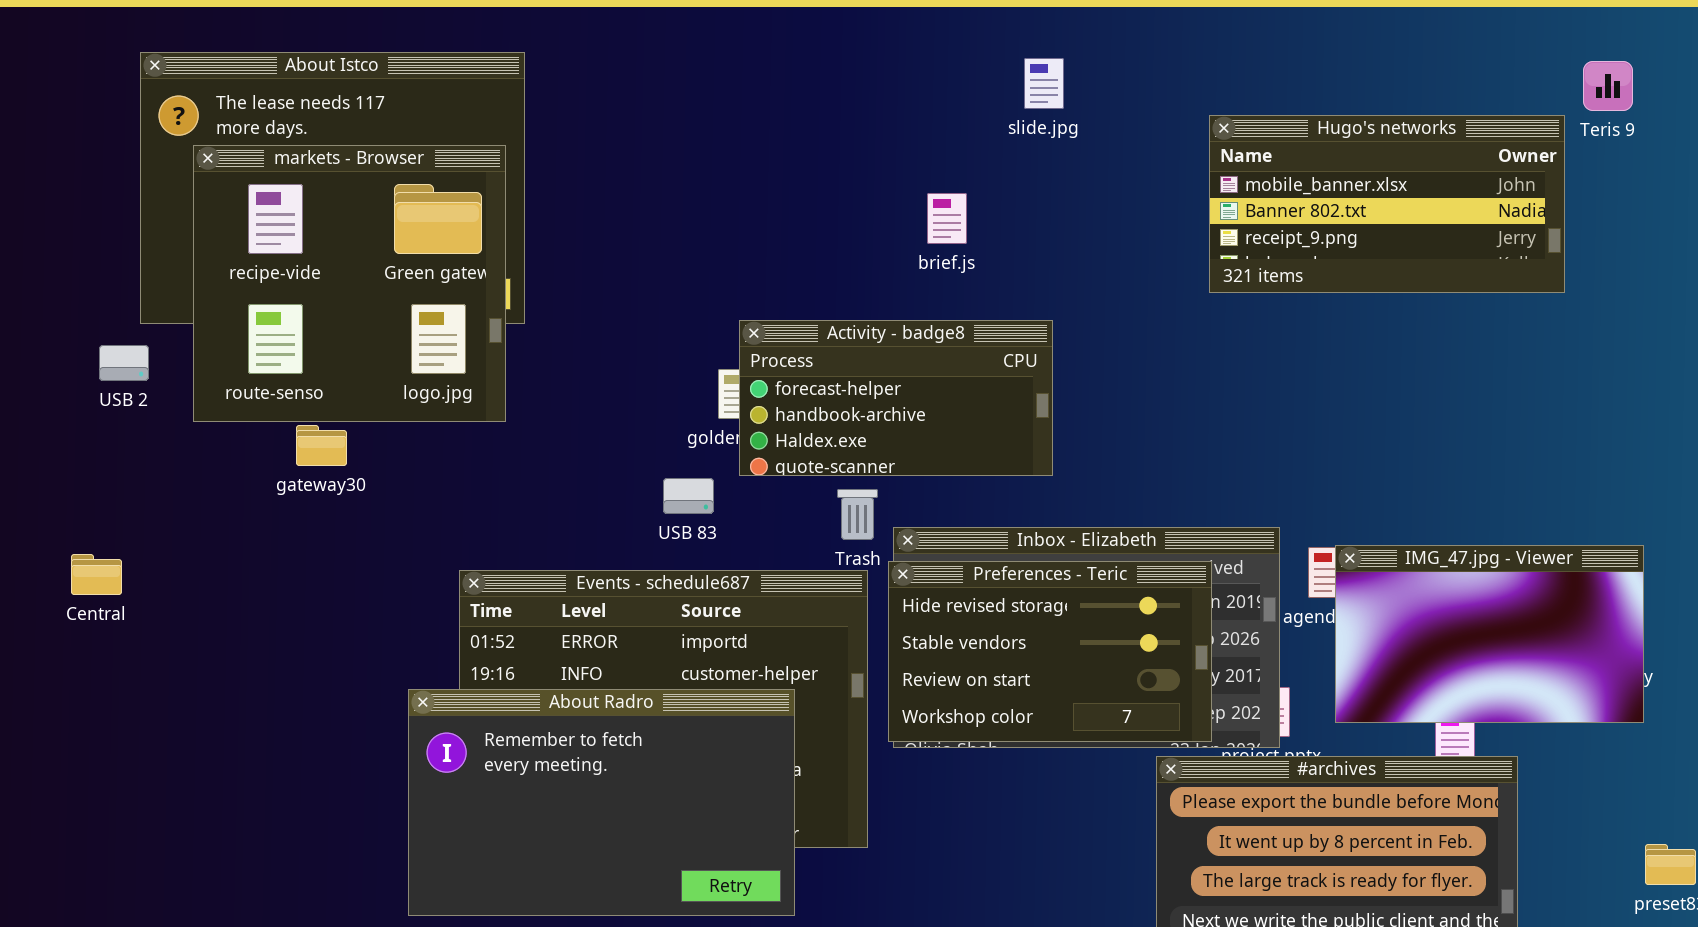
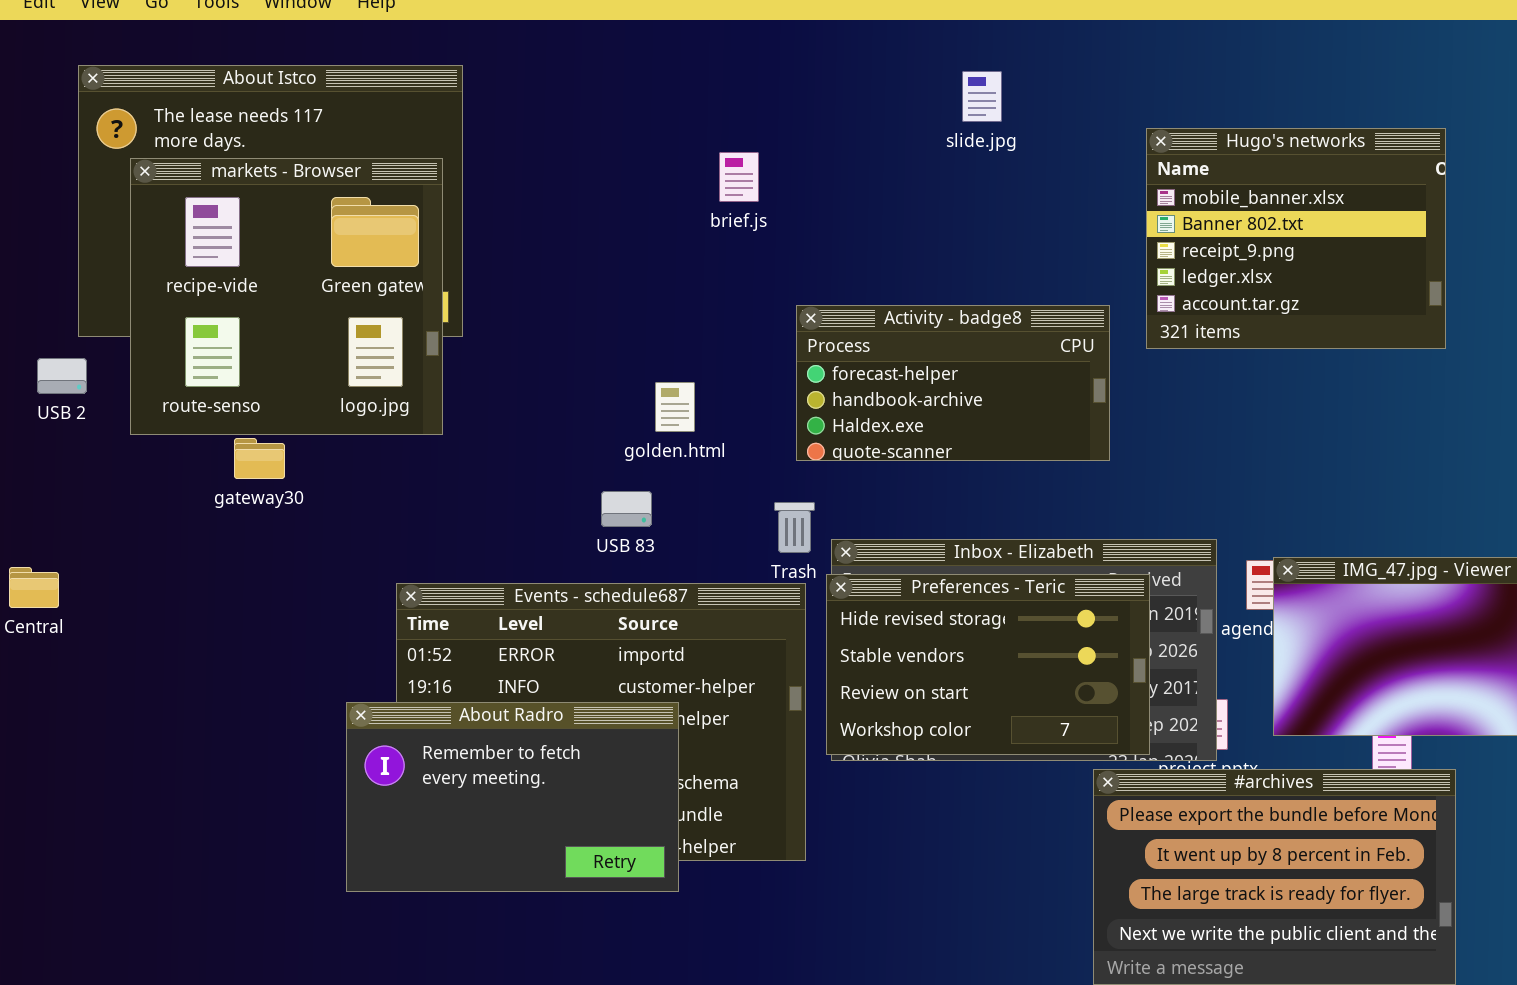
Hugo's networks: [1209,115,1565,293] -> [1146,128,1446,349], resized
brief.js: [927,193,967,244] -> [719,152,759,202], moved
Activity - badge8: [739,320,1053,476] -> [796,305,1110,461], moved
About Radro: [408,689,795,916] -> [346,702,679,892], resized

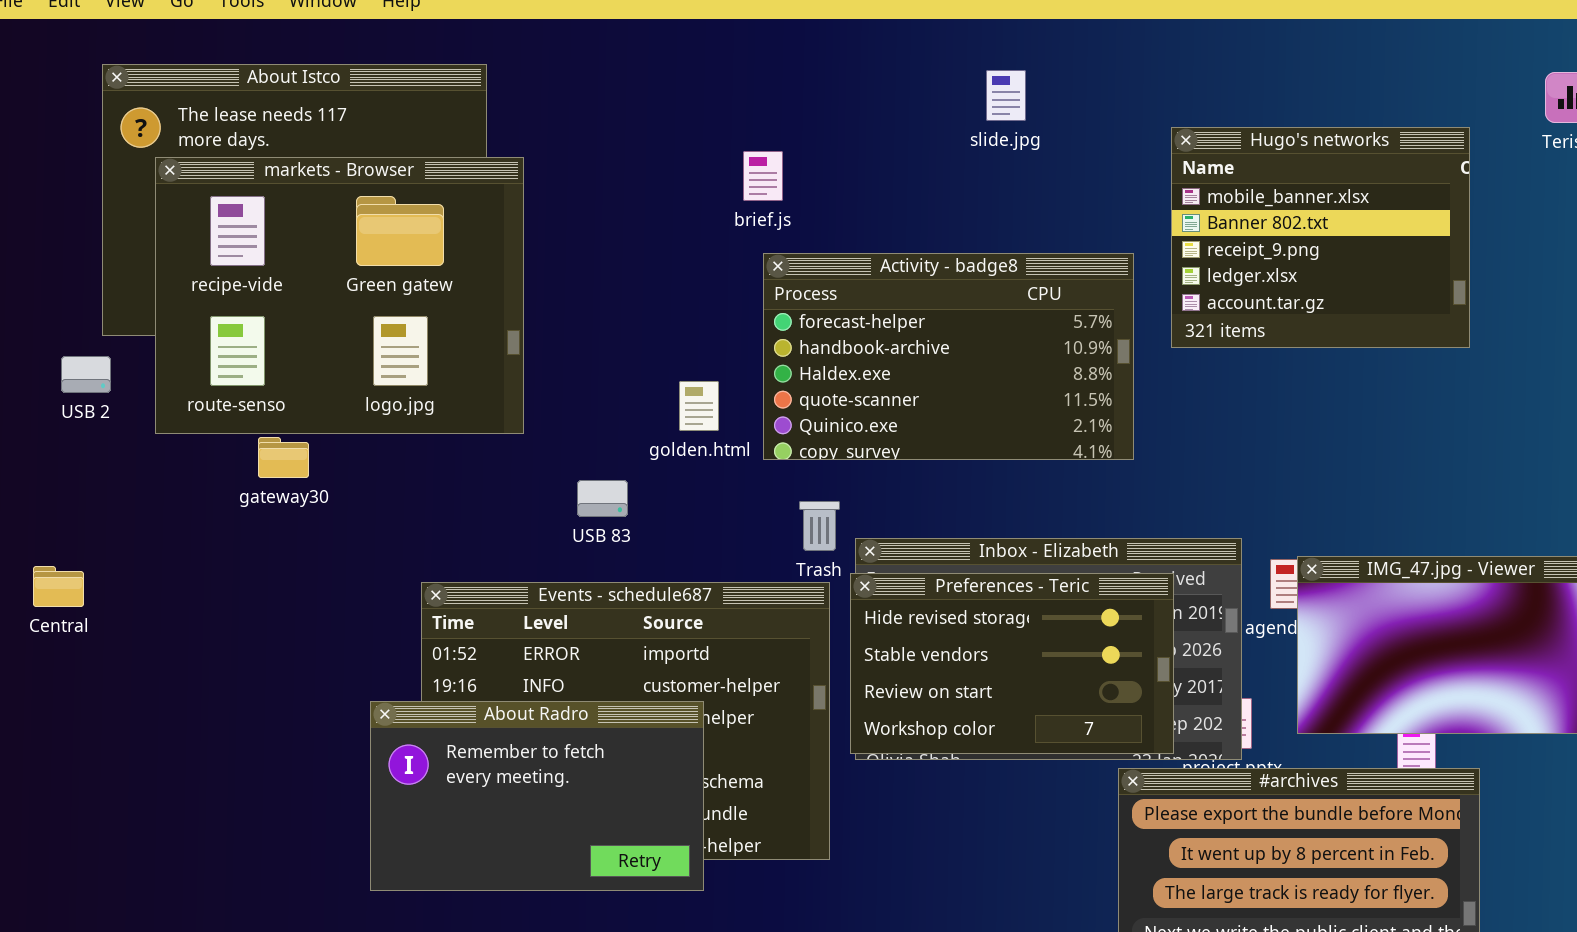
markets - Browser: [130,158,443,435] -> [155,157,524,434], resized
Activity - badge8: [796,305,1110,461] -> [763,253,1134,460], resized
USB 83: [601,491,652,527] -> [577,480,628,517], moved

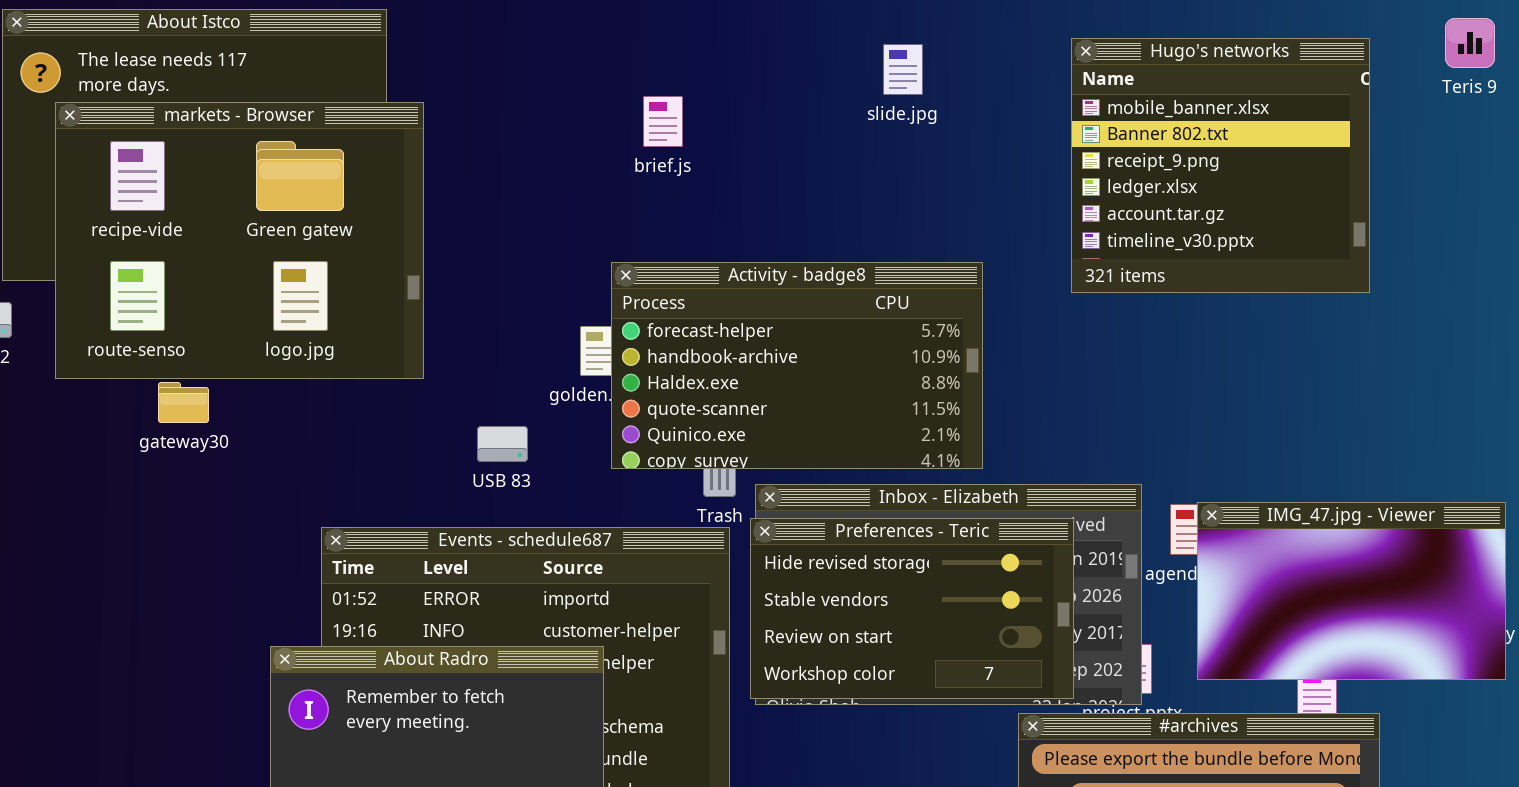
slide.jpg: [986,70,1026,121] -> [883,44,923,95], moved
Hugo's networks: [1171,127,1470,348] -> [1071,38,1370,293], resized
Activity - badge8: [763,253,1134,460] -> [611,262,983,469], moved

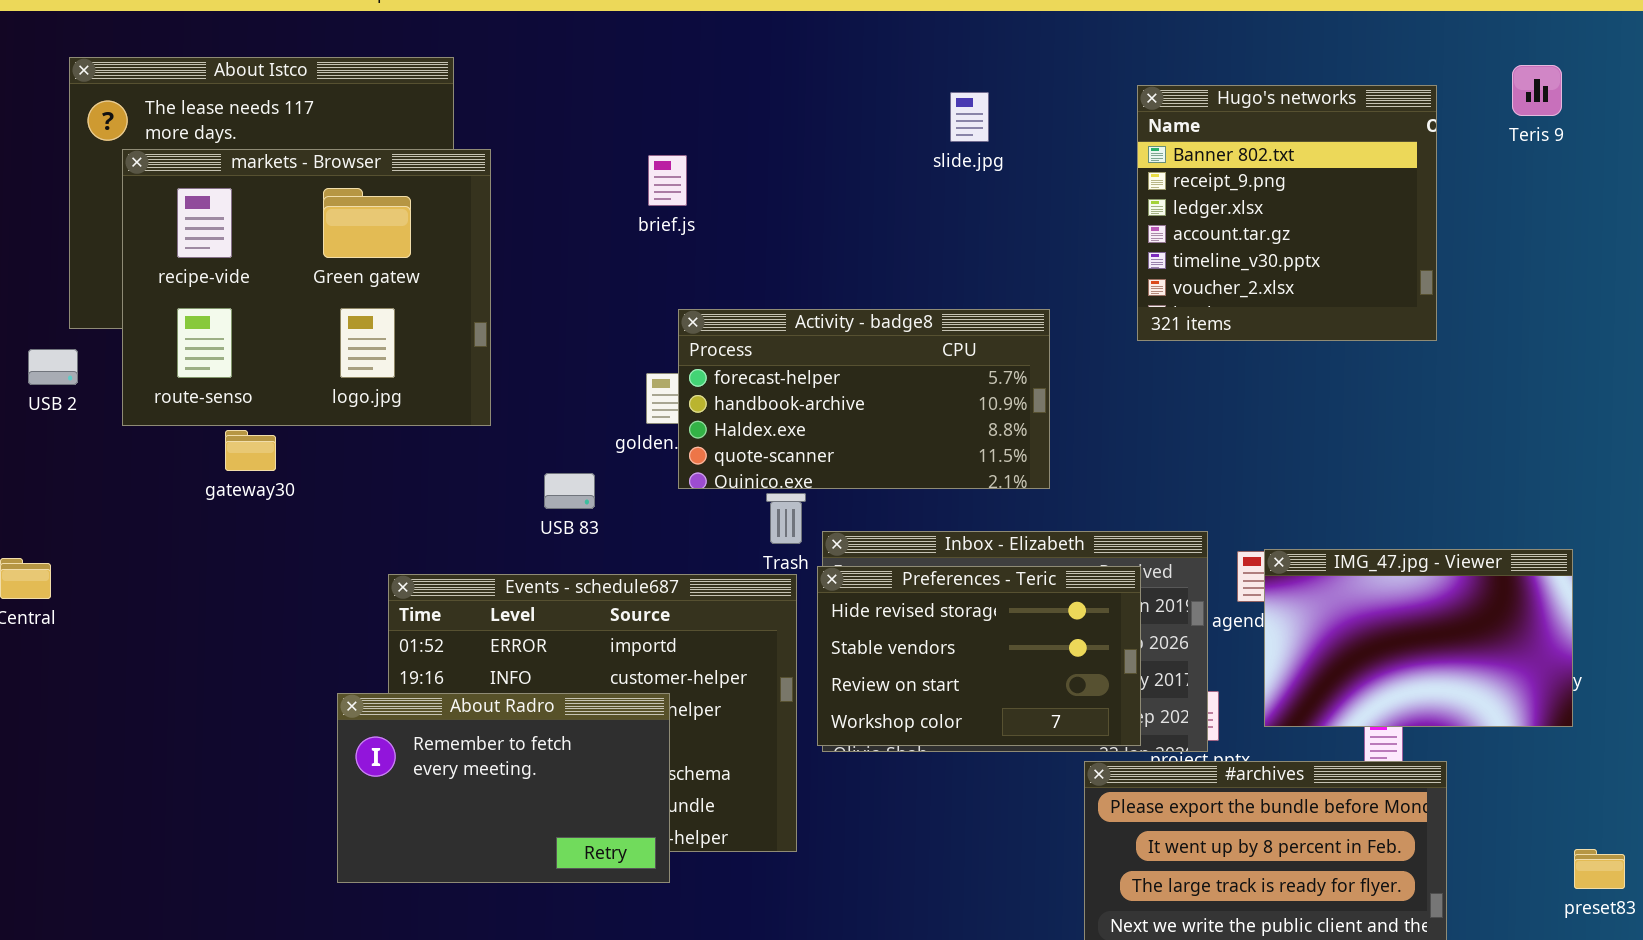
Hugo's networks: [1071,38,1370,293] -> [1137,85,1437,341], scrolled down 1 row
brief.js: [643,96,683,147] -> [648,155,687,206], moved
Activity - badge8: [611,262,983,469] -> [678,309,1050,489], resized

